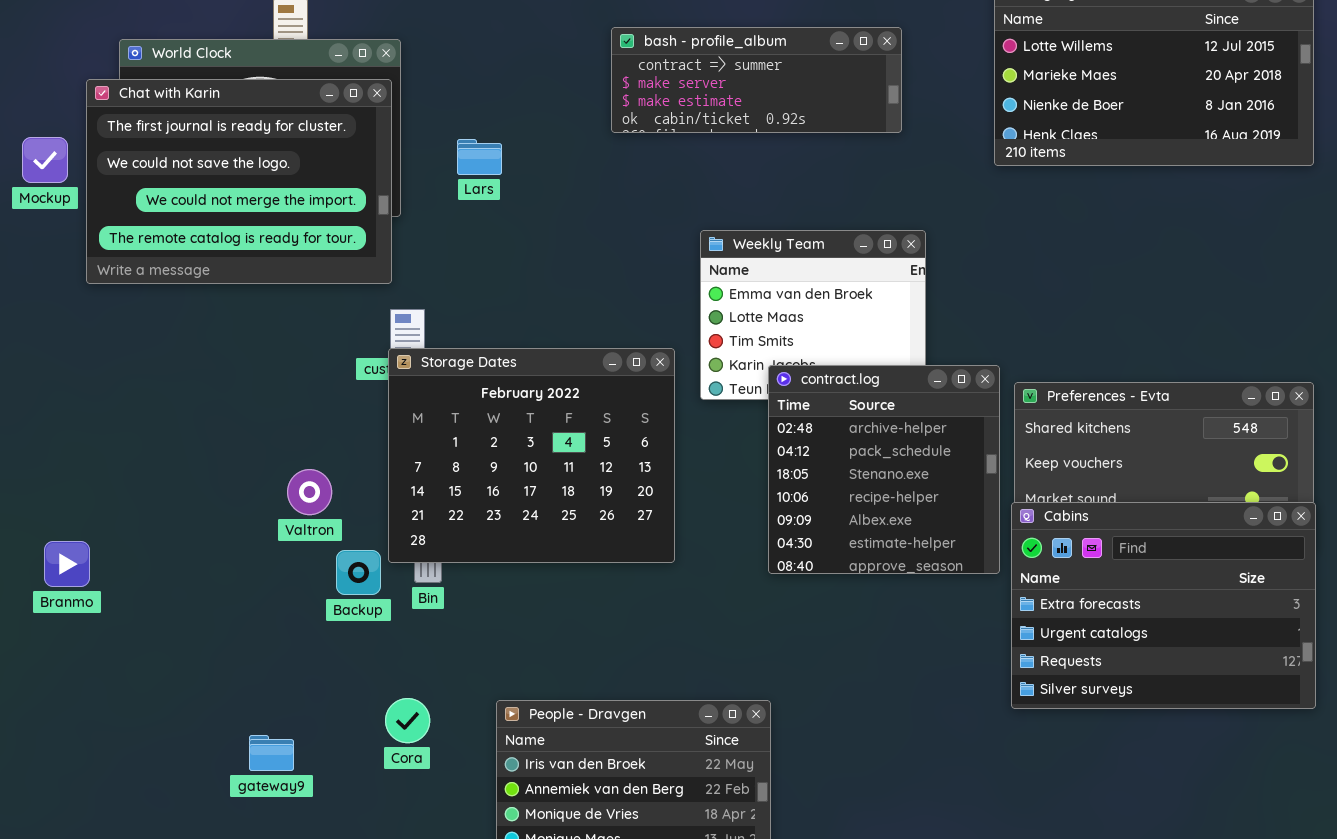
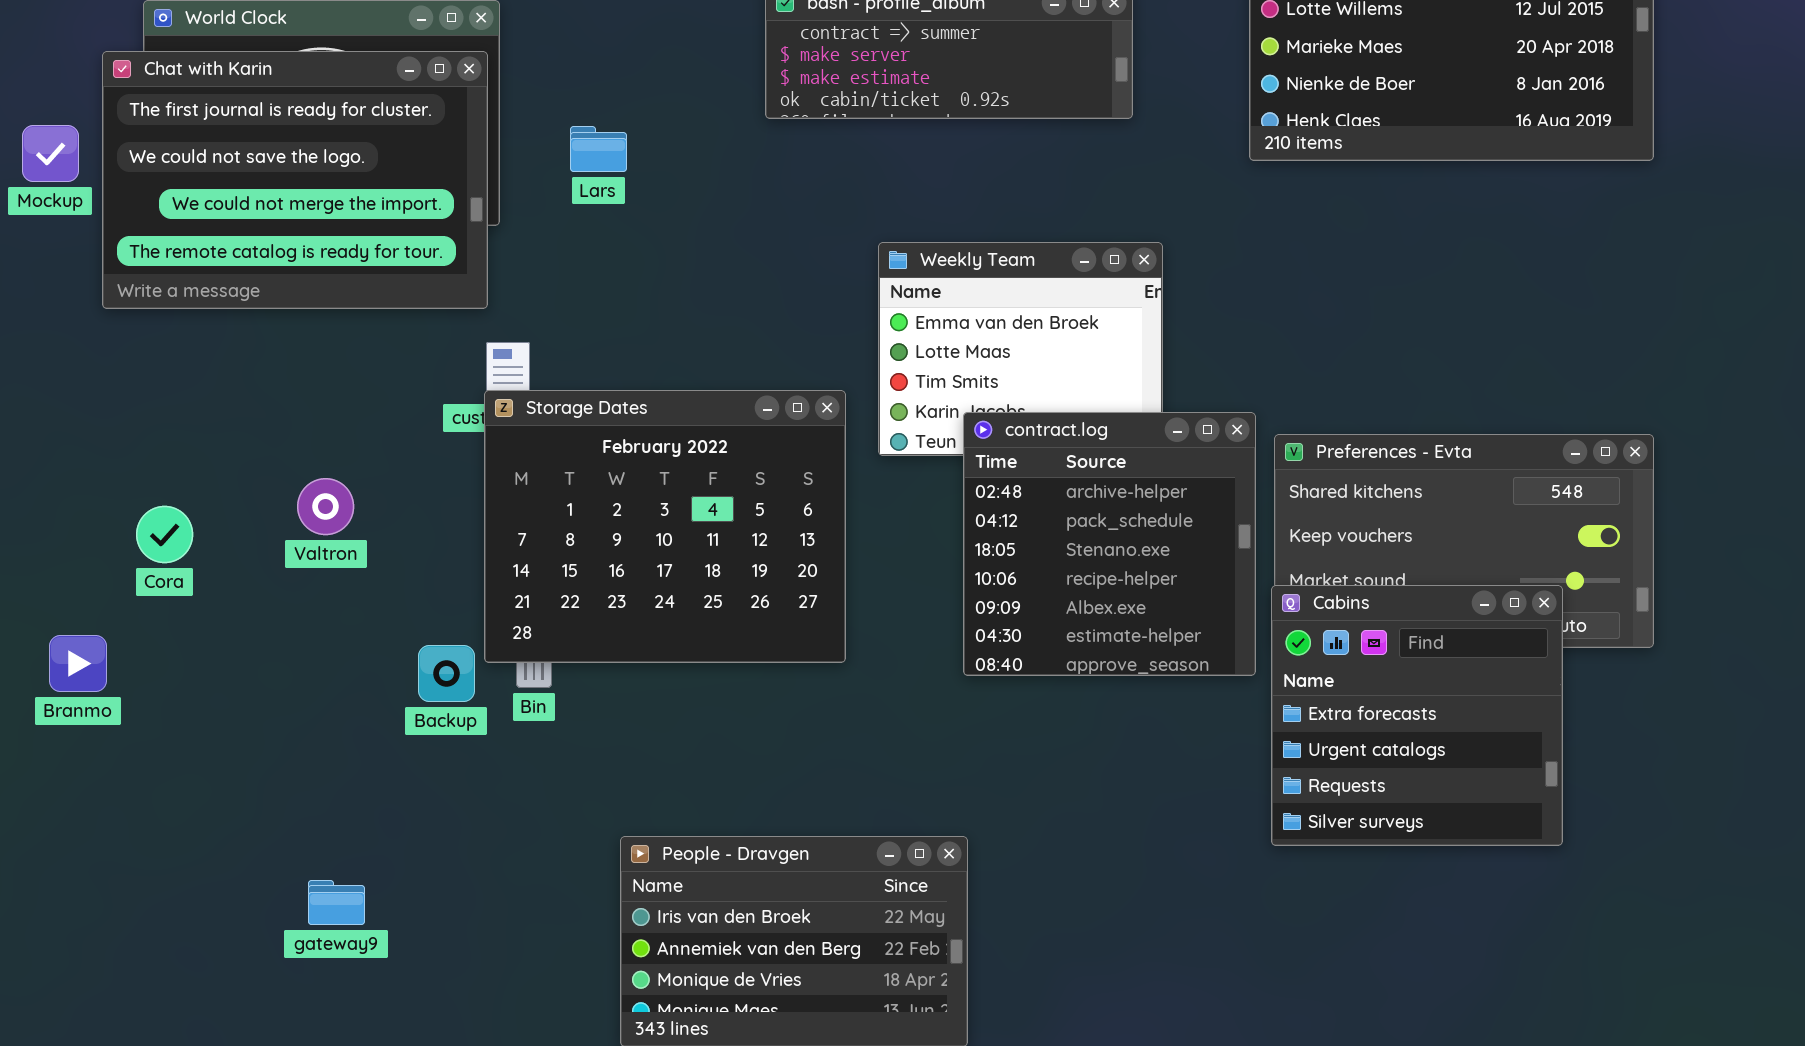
Valtron: [287,469,332,515] -> [297,478,354,535], moved
Cabins: [1011,502,1316,709] -> [1271,585,1563,846], resized
Cora: [385,698,430,743] -> [136,506,193,563], moved

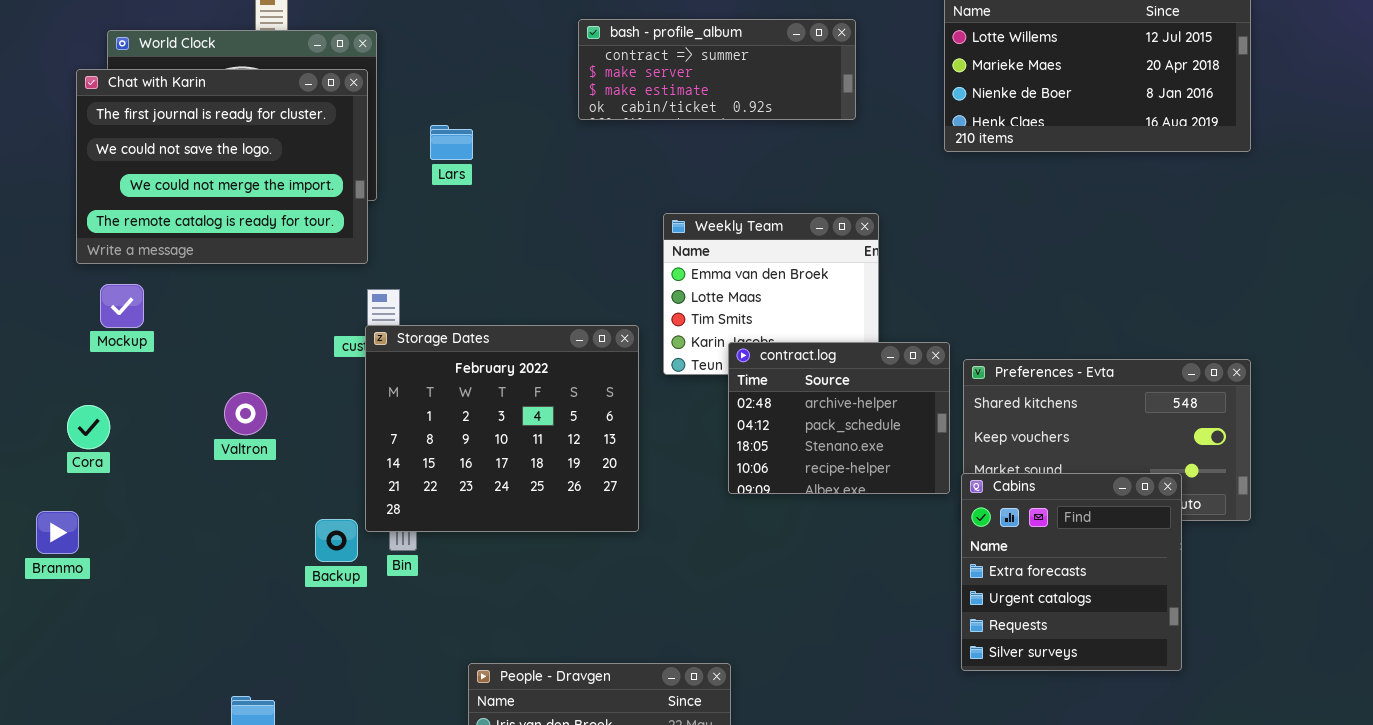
Mockup: [22,125,79,182] -> [100,284,144,328], moved
contract.log: [963,412,1256,676] -> [728,342,950,494], resized
Cora: [136,506,193,563] -> [67,405,110,449], moved

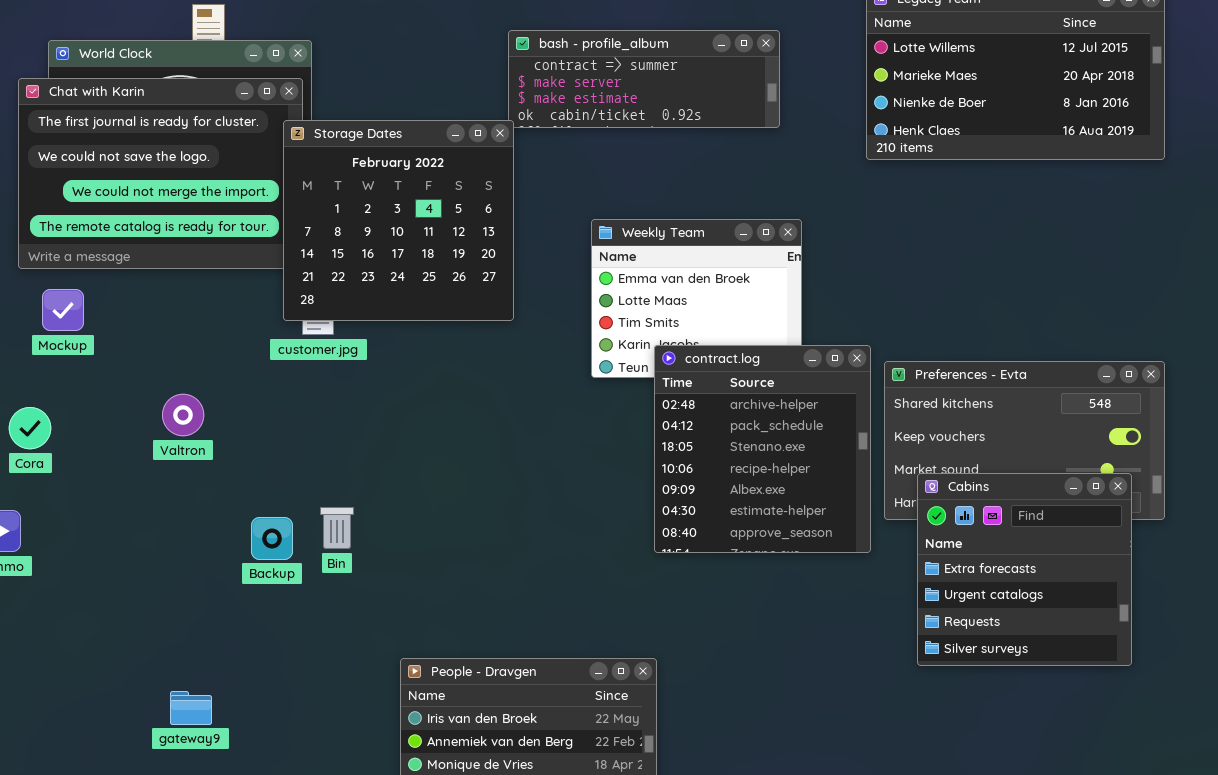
Storage Dates: [365,325,639,532] -> [283,120,514,321], moved, resized
contract.log: [728,342,950,494] -> [654,345,871,553], resized
Cabins: [961,473,1182,671] -> [917,473,1132,666], moved

